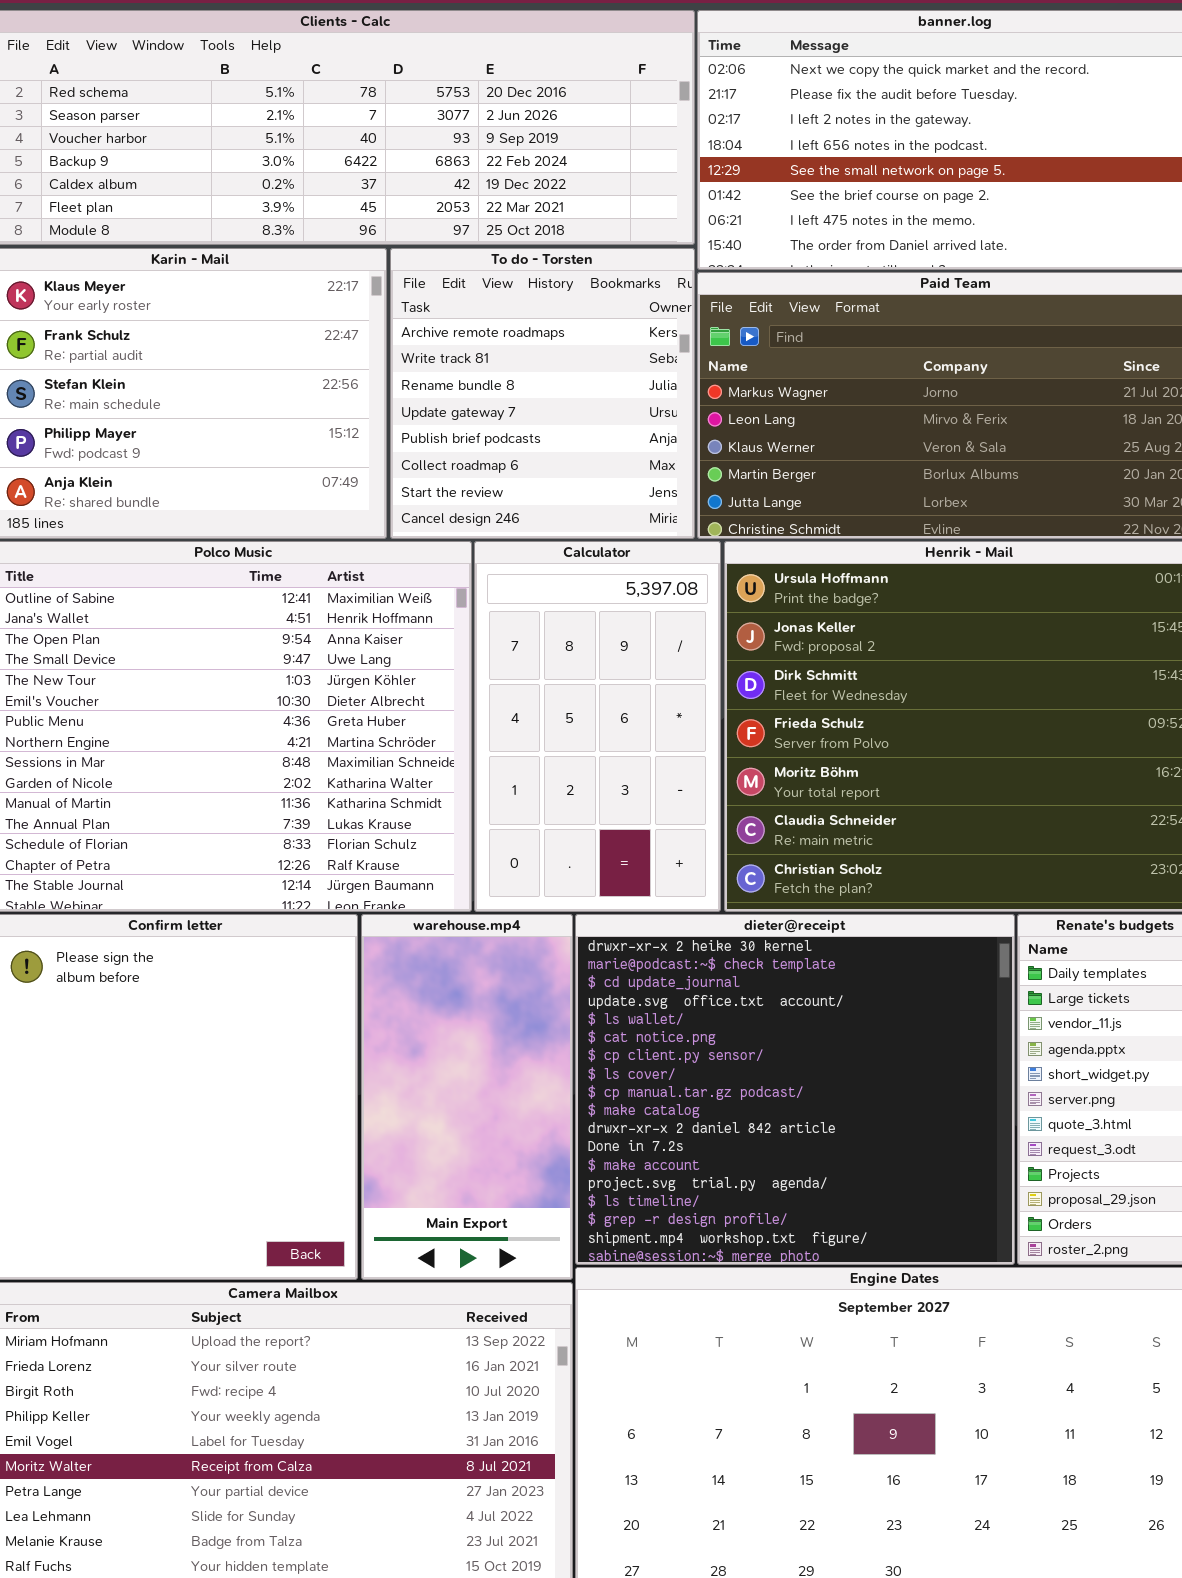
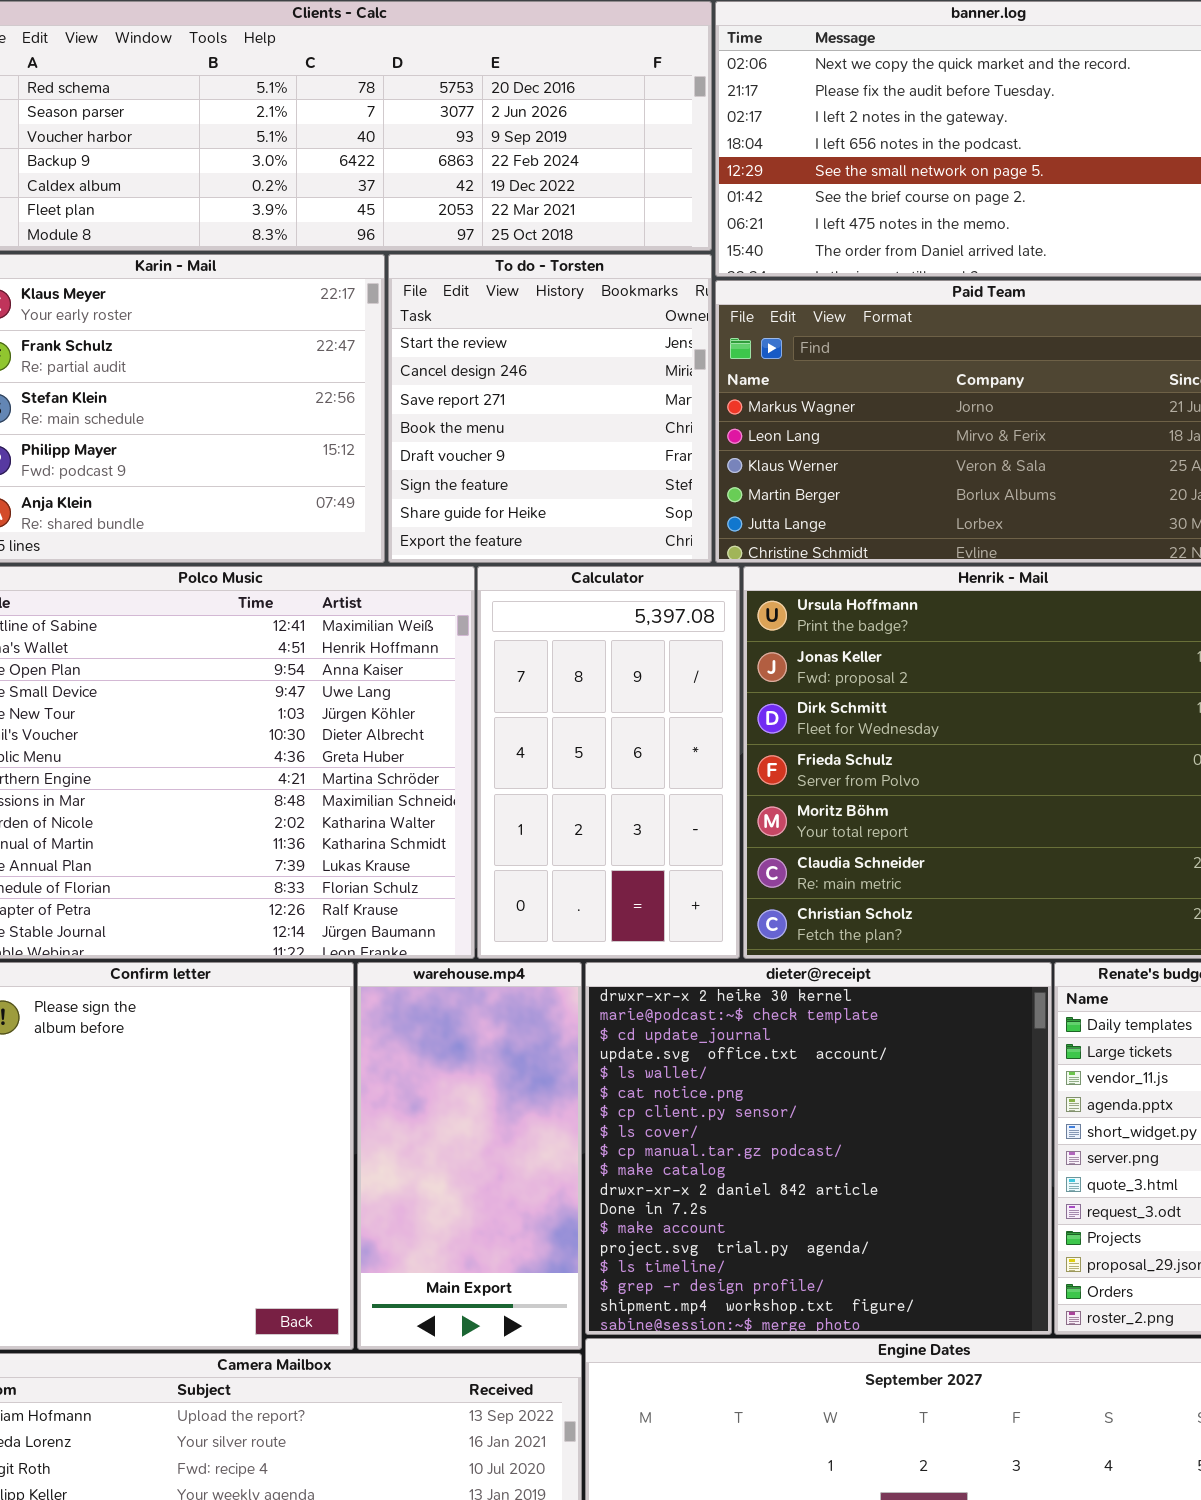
To do - Torsten: [390,248,695,539] -> [388,254,712,563], scrolled down 6 rows

